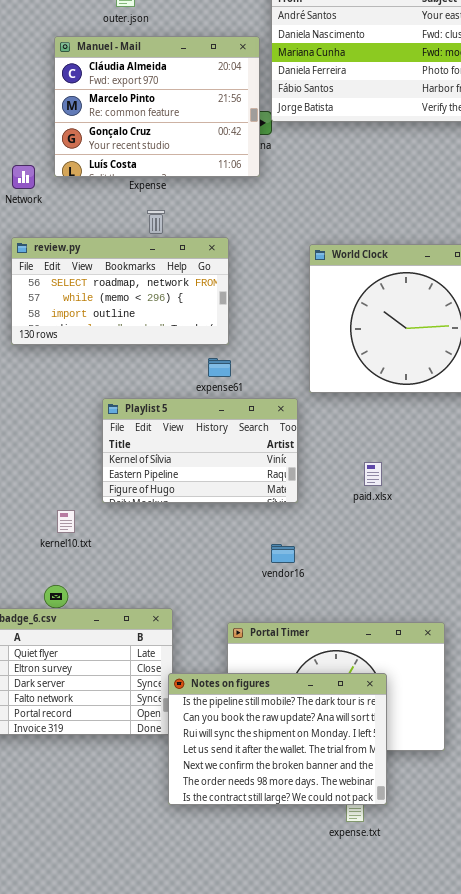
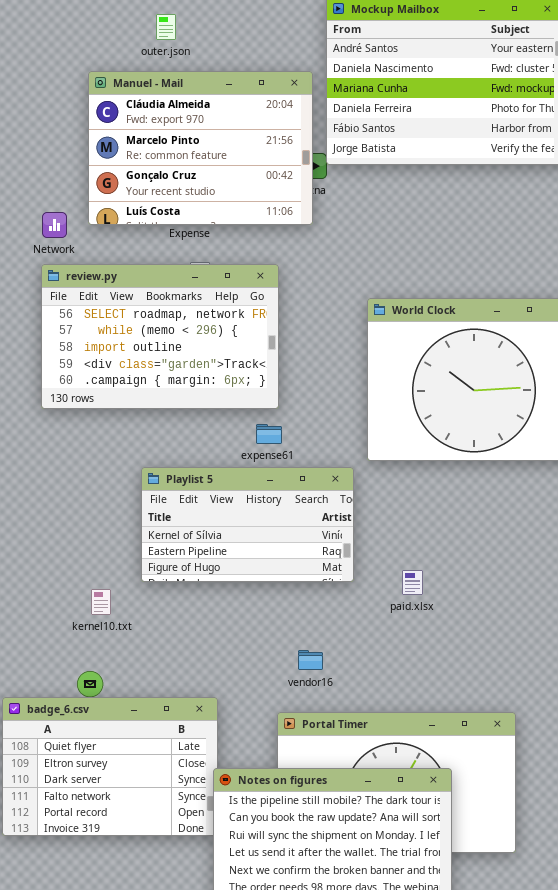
review.py: [11,237,229,345] -> [41,264,279,409], resized
paid.xlsx: [364,462,382,486] -> [402,570,423,595], moved
vendor16: [271,544,295,563] -> [298,650,323,670], moved

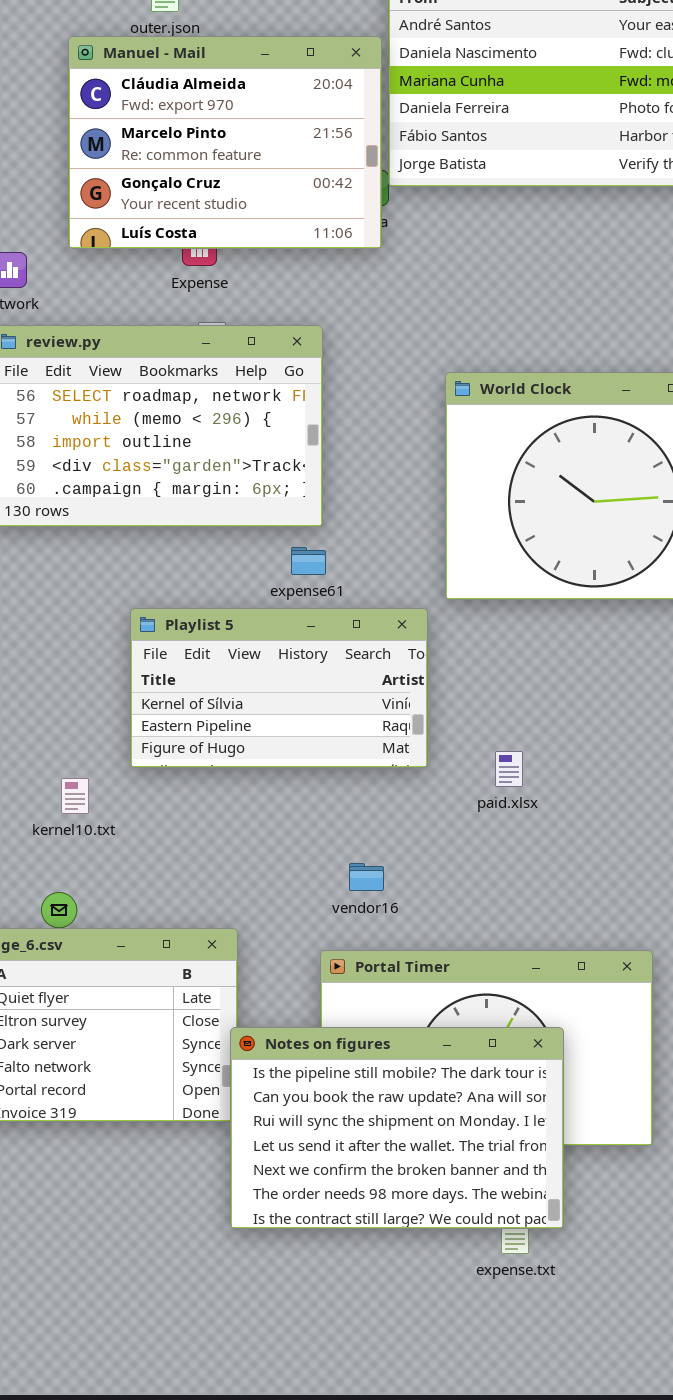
Manuel - Mail: [88,71,313,225] -> [68,36,382,249], moved

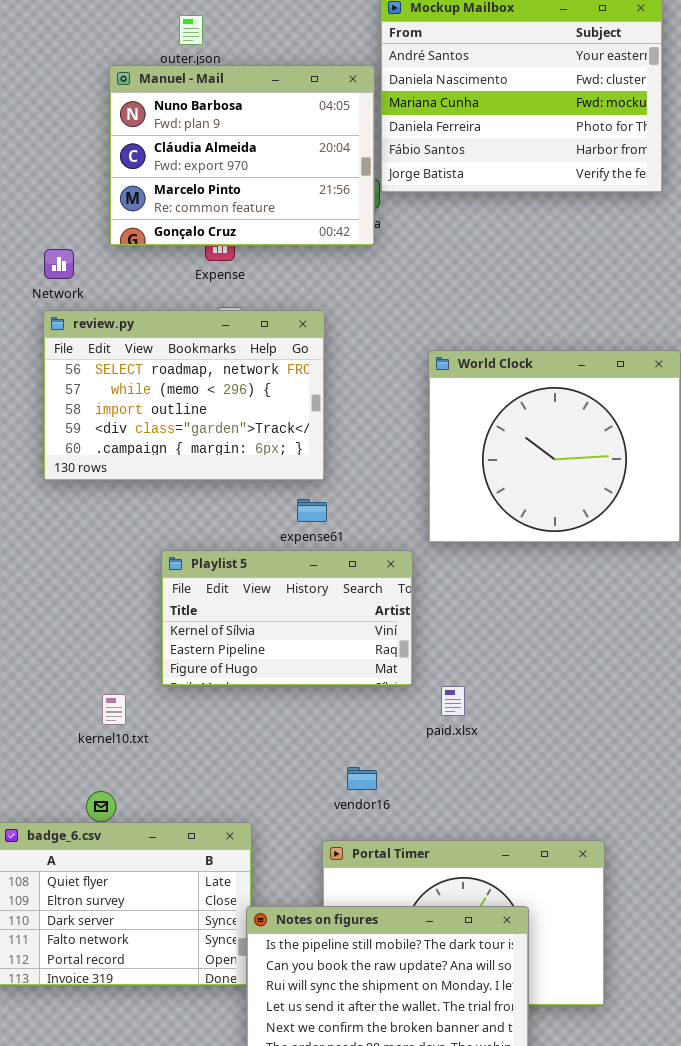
Manuel - Mail: [68,36,382,249] -> [109,65,375,246], scrolled up 1 row
paid.xlsx: [495,751,523,787] -> [441,686,465,716], moved

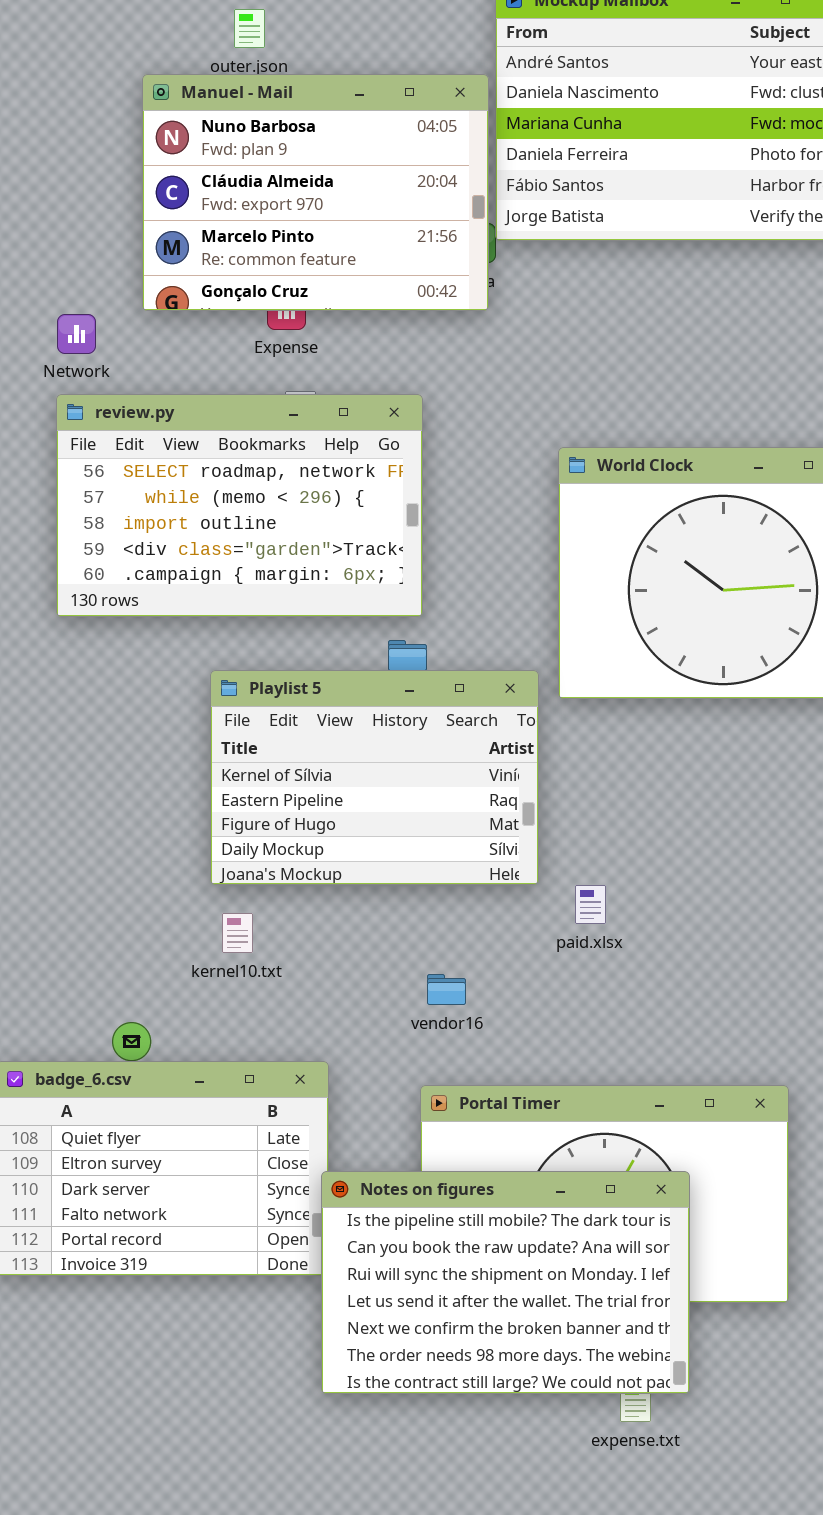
Playlist 5: [161,550,413,686] -> [210,670,539,885], resized
kernel10.txt: [102,694,126,725] -> [222,913,253,953], moved
vendor16: [347,767,377,790] -> [427,974,466,1005], moved

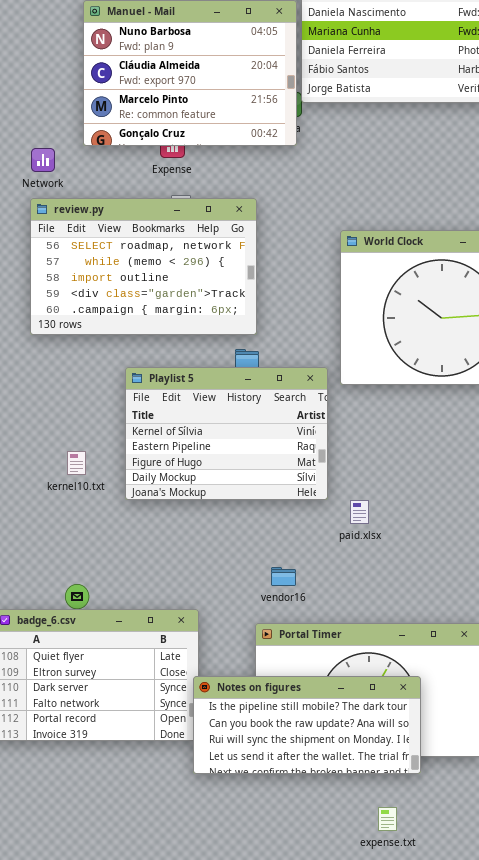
kernel10.txt: [222,913,253,953] -> [67,451,86,475], moved
vendor16: [427,974,466,1005] -> [271,567,296,586], moved
Notes on figures: [321,1171,690,1394] -> [193,676,421,774], resized

